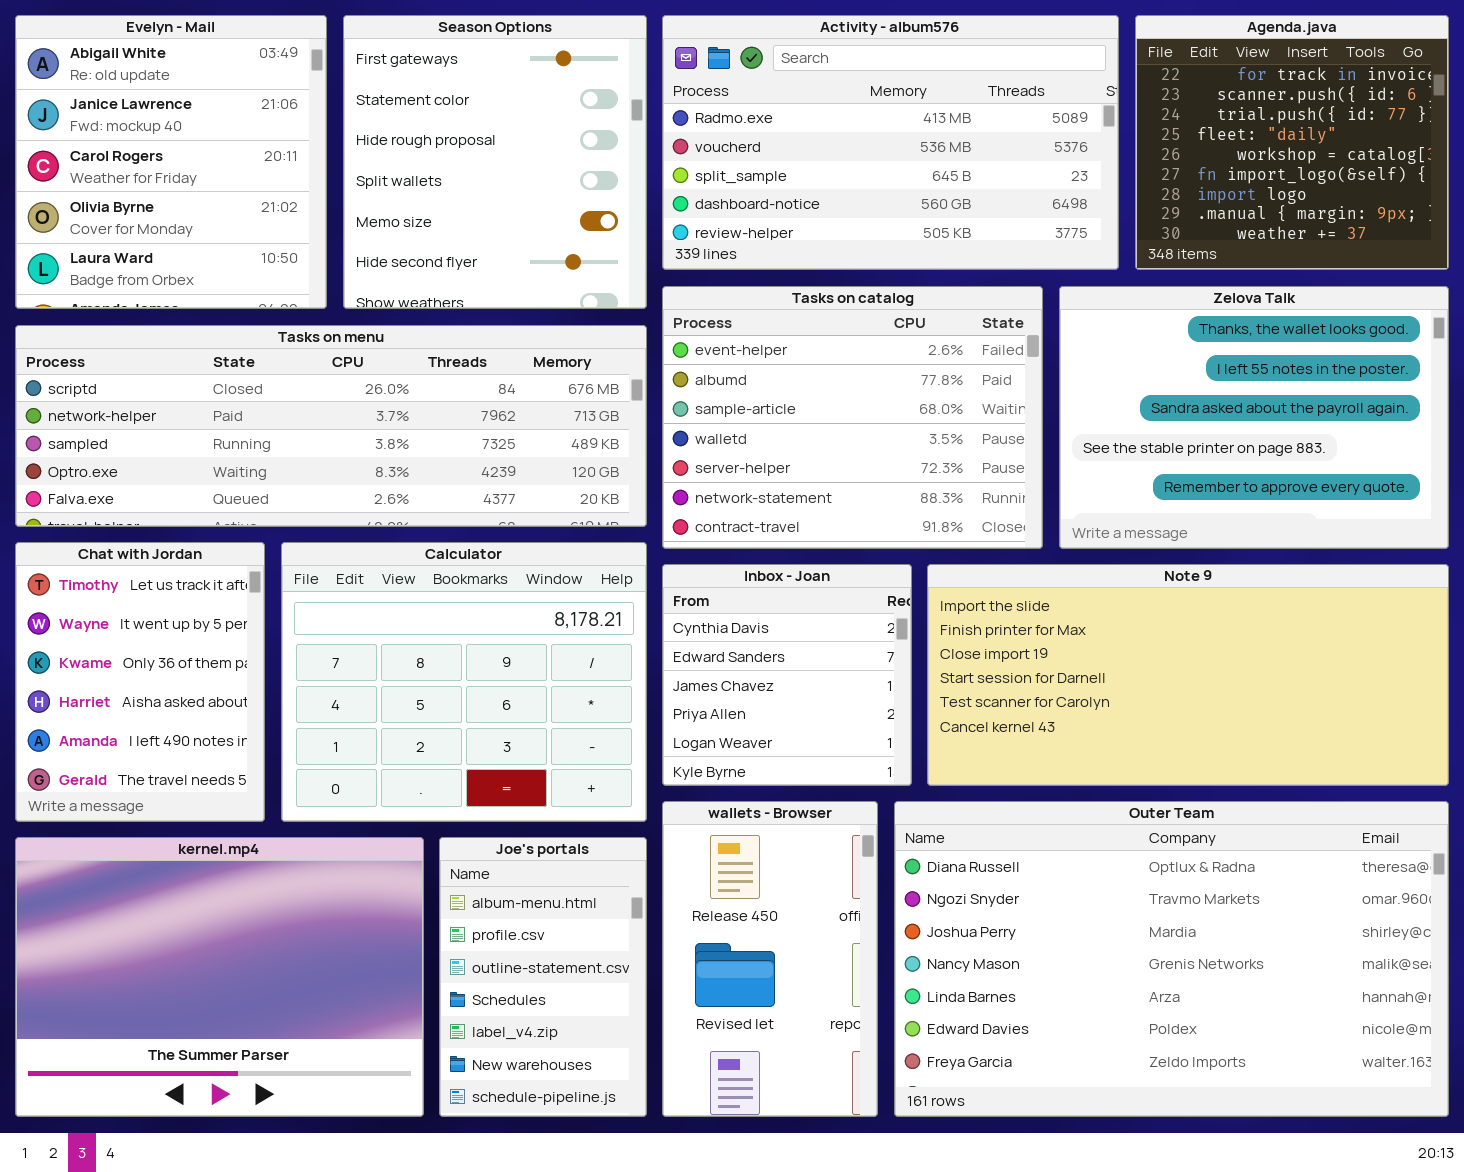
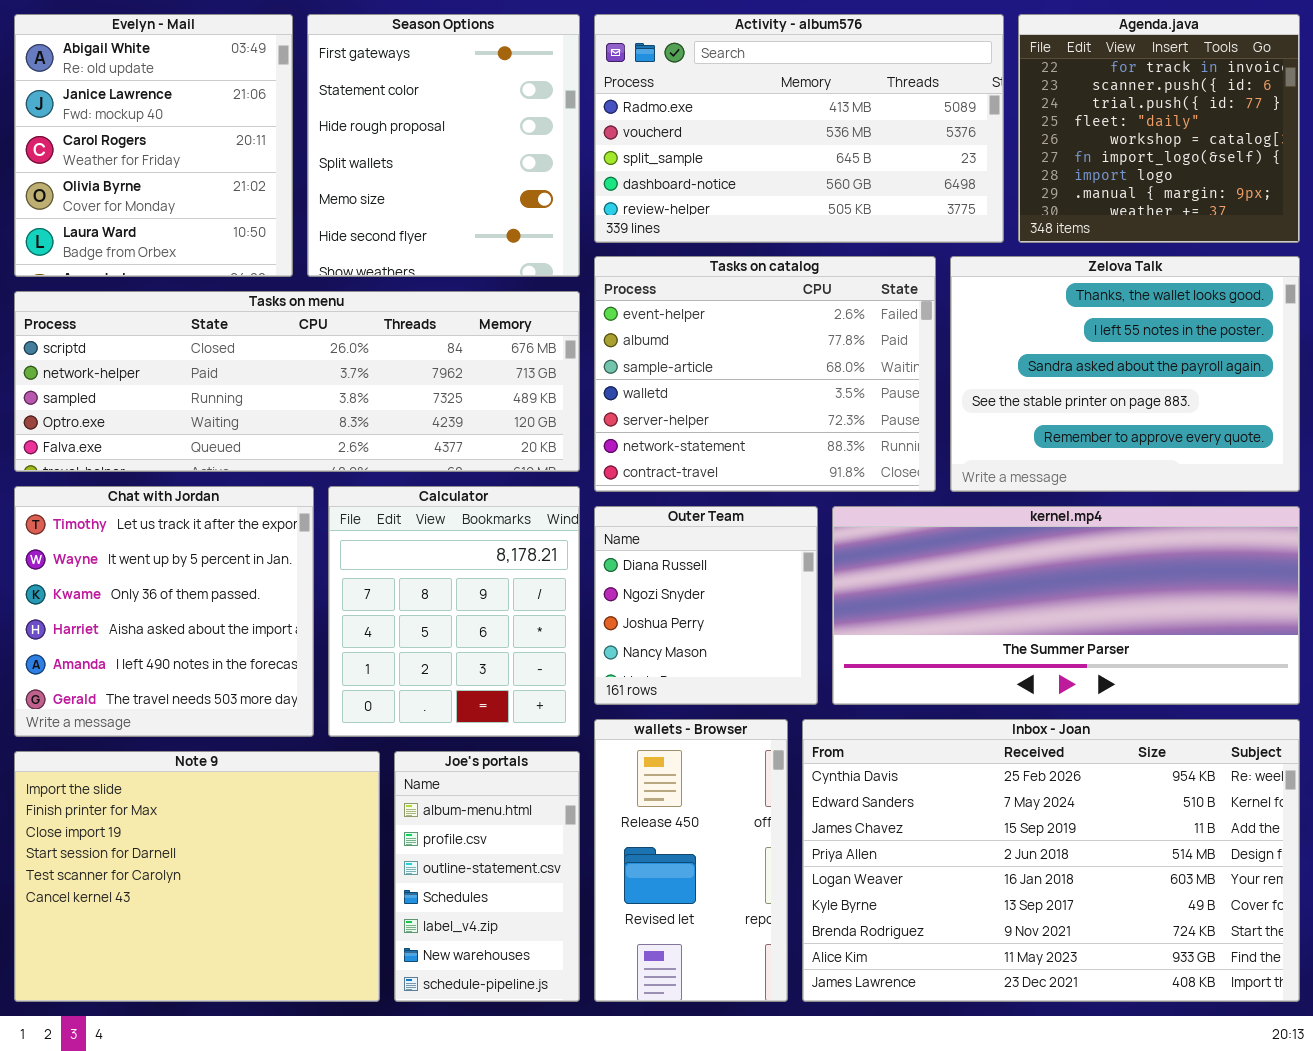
Chat with Jordan: [15,542,265,822] -> [14,486,314,737], resized
Calculator: [281,542,647,822] -> [328,486,580,737], resized
Inbox - Joan: [662,564,912,786] -> [802,719,1300,1002], moved, resized
Note 9: [927,564,1449,786] -> [14,751,380,1002], moved, resized
Outer Team: [894,801,1449,1117] -> [594,506,818,705], moved, resized
kernel.mp4: [15,837,424,1117] -> [832,506,1300,705], moved, resized

